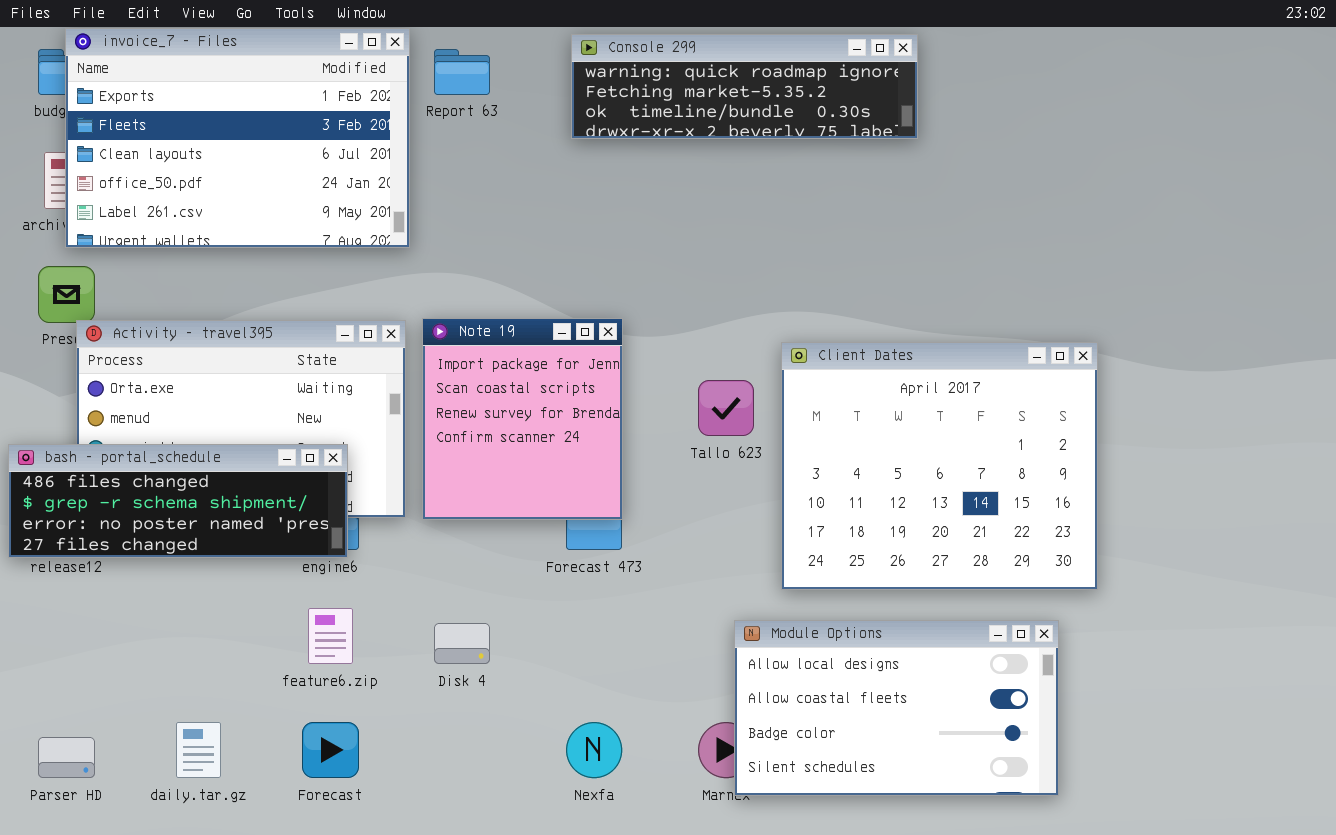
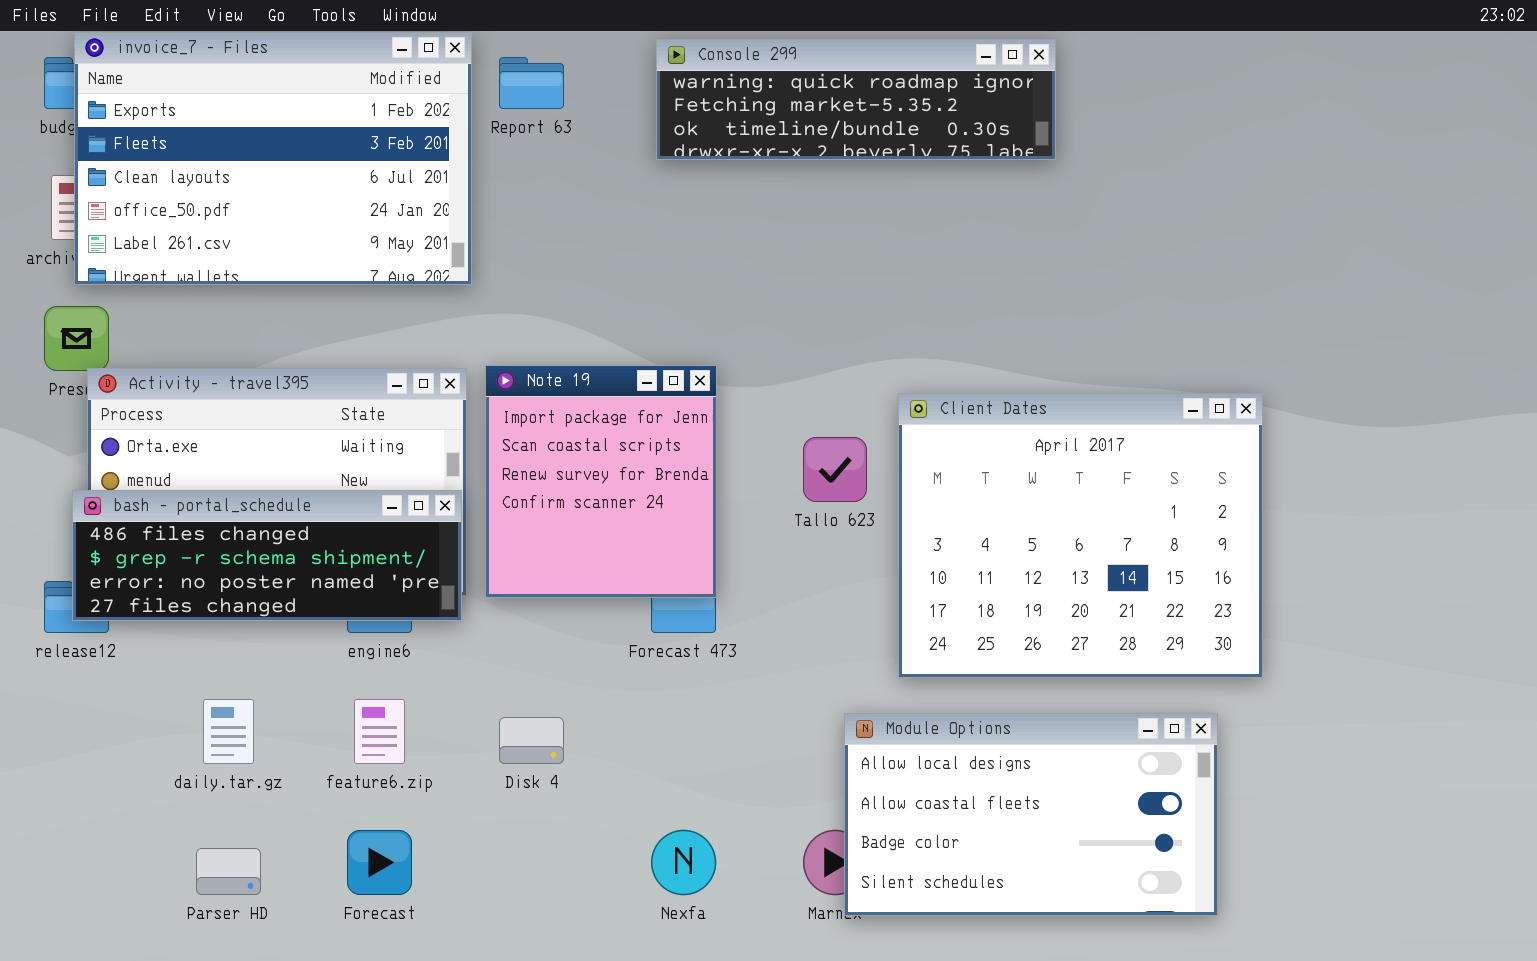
bash - portal_schedule: [8,444,348,558] -> [72,490,462,621], moved
daily.tar.gz: [176,722,221,778] -> [203,699,254,764], moved
Parser HD: [38,737,95,778] -> [196,848,261,895], moved

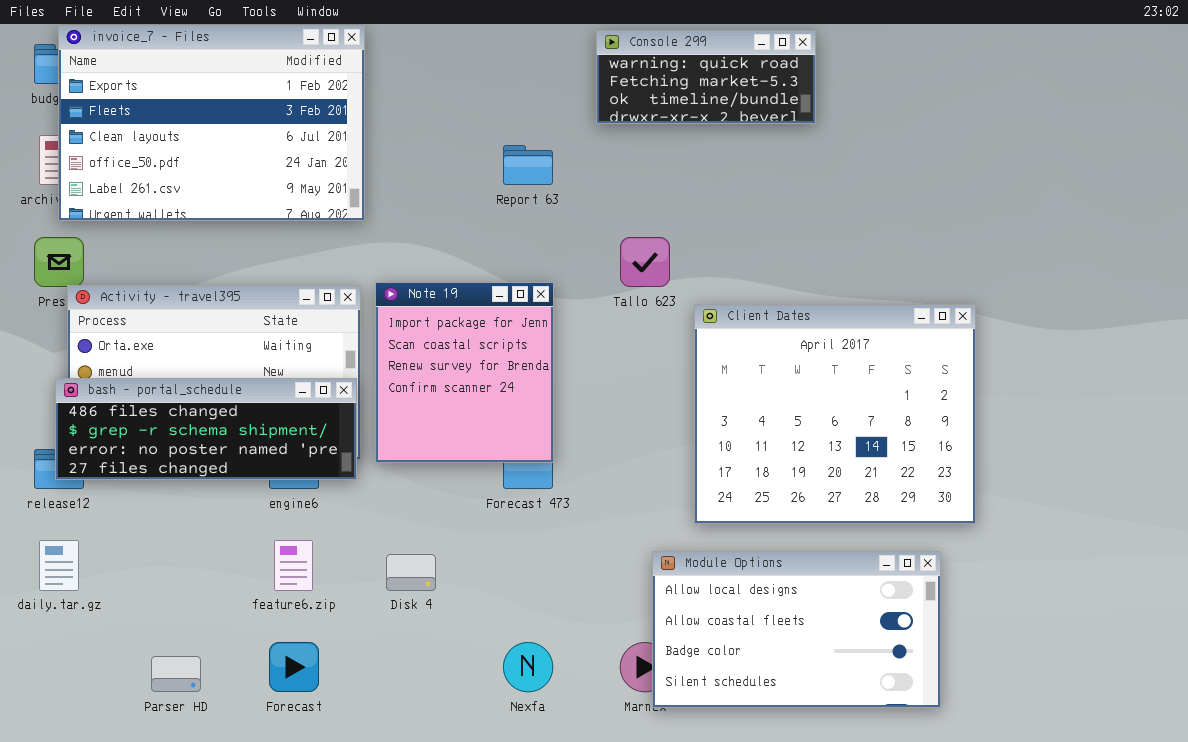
Console 299: [656,39,1056,160] -> [596,30,816,124], resized
Report 63: [499,57,564,109] -> [503,145,553,185], moved
Tallo 623: [803,437,867,502] -> [620,237,670,287], moved
daily.tar.gz: [203,699,254,764] -> [39,540,79,591], moved

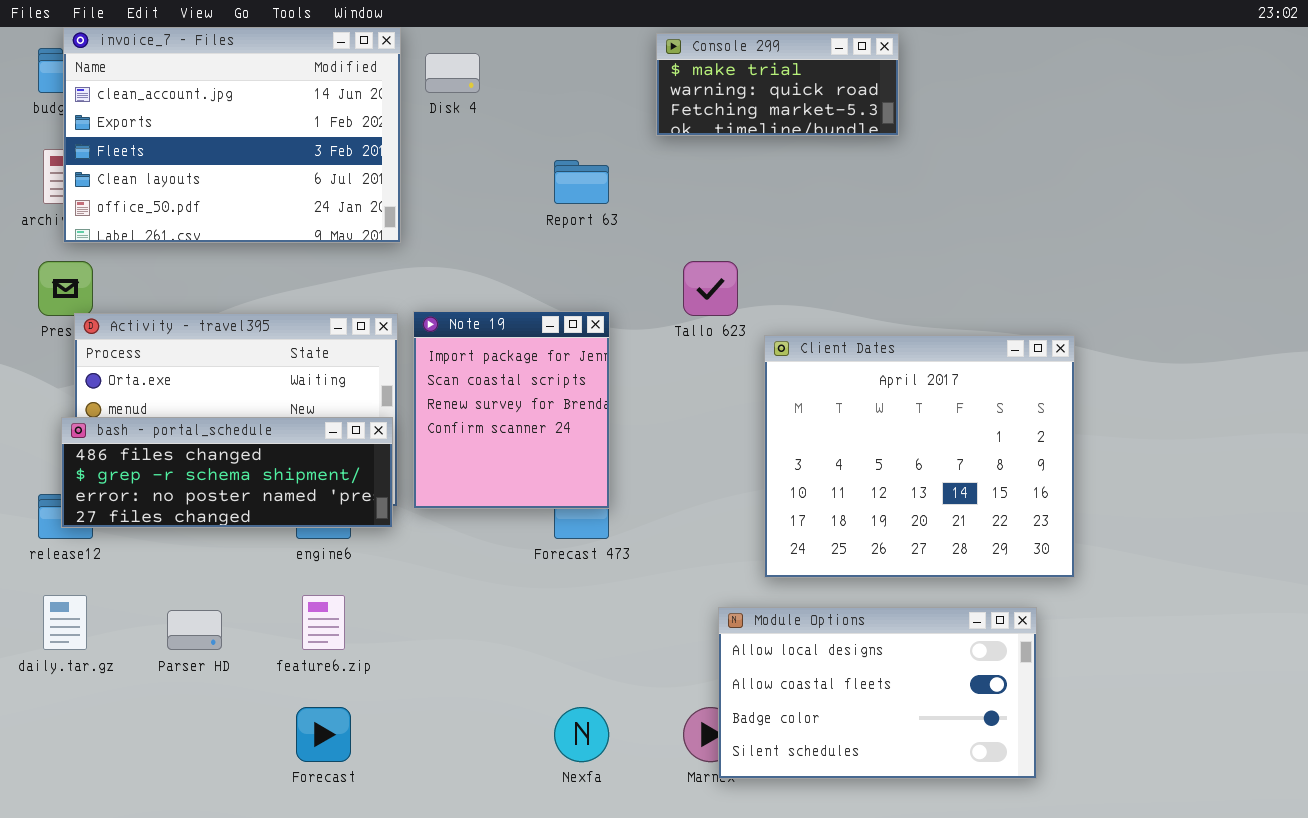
invoice_7 - Files: [58,25,365,221] -> [63,27,401,243], scrolled up 1 row
Console 299: [596,30,816,124] -> [656,33,899,136], scrolled up 1 row
Disk 4: [386,554,436,591] -> [425,53,480,93], moved
Parser HD: [151,656,201,692] -> [167,610,222,650], moved

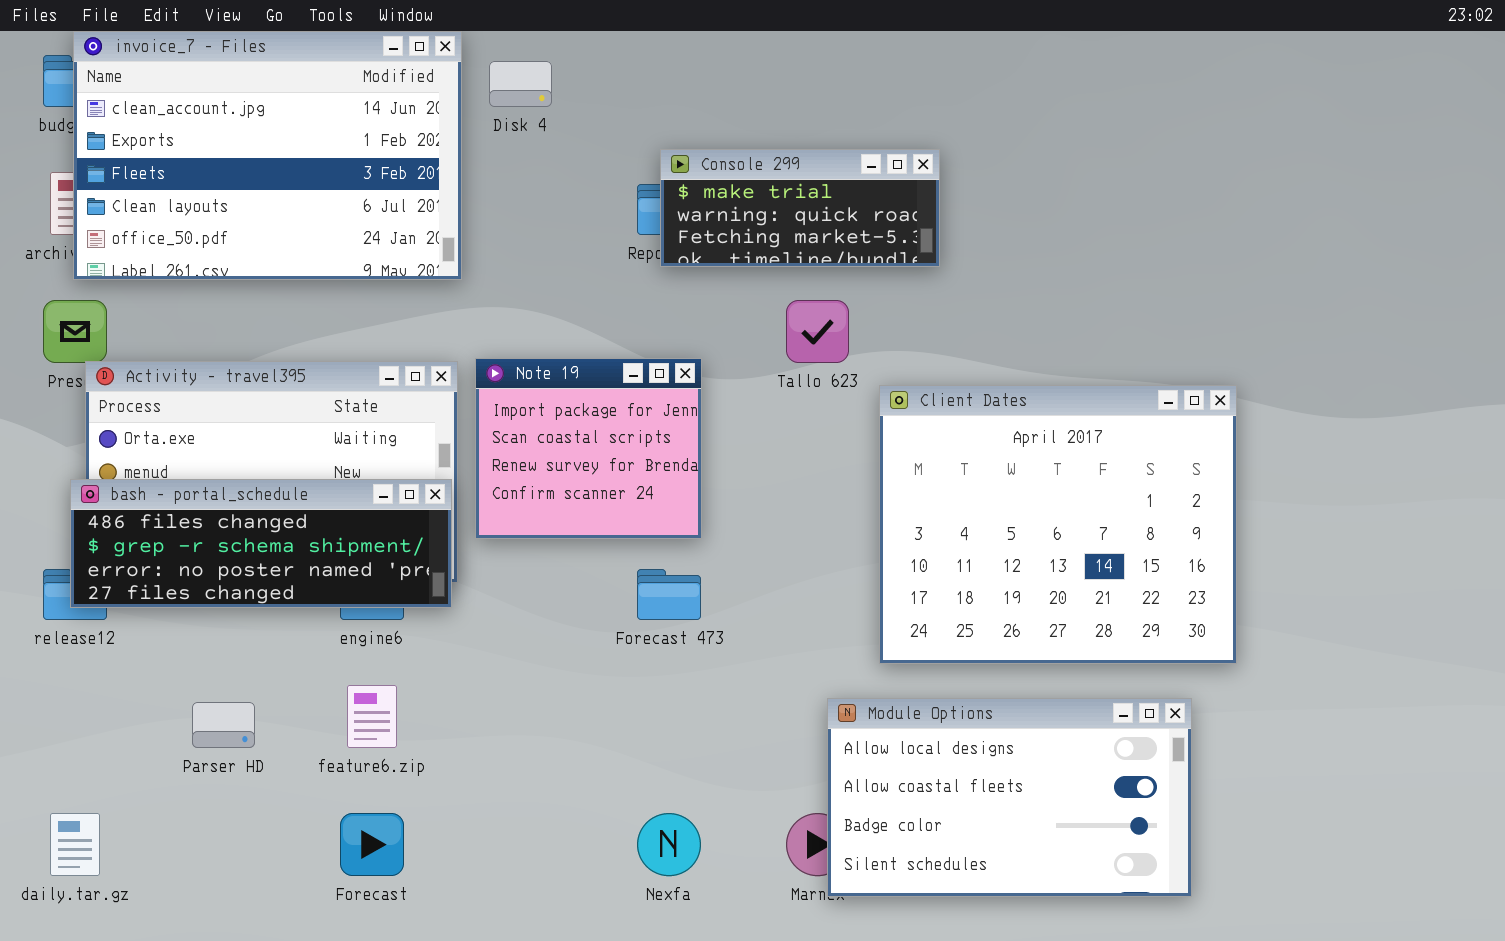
Console 299: [656,33,899,136] -> [660,149,940,267], moved
Note 19: [413,311,610,509] -> [475,358,702,539], resized
daily.tar.gz: [43,595,87,650] -> [50,813,100,876], moved

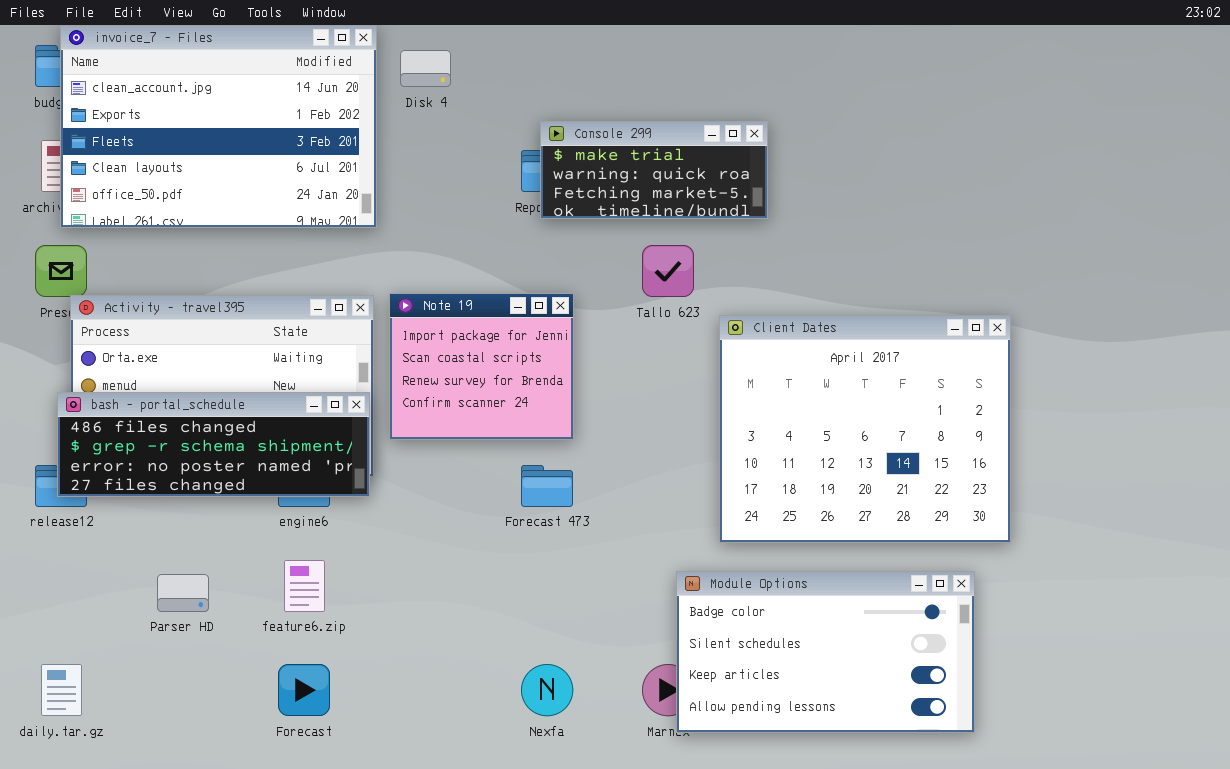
Module Options: [827,698,1192,897] -> [676,571,975,733], scrolled down 2 rows

